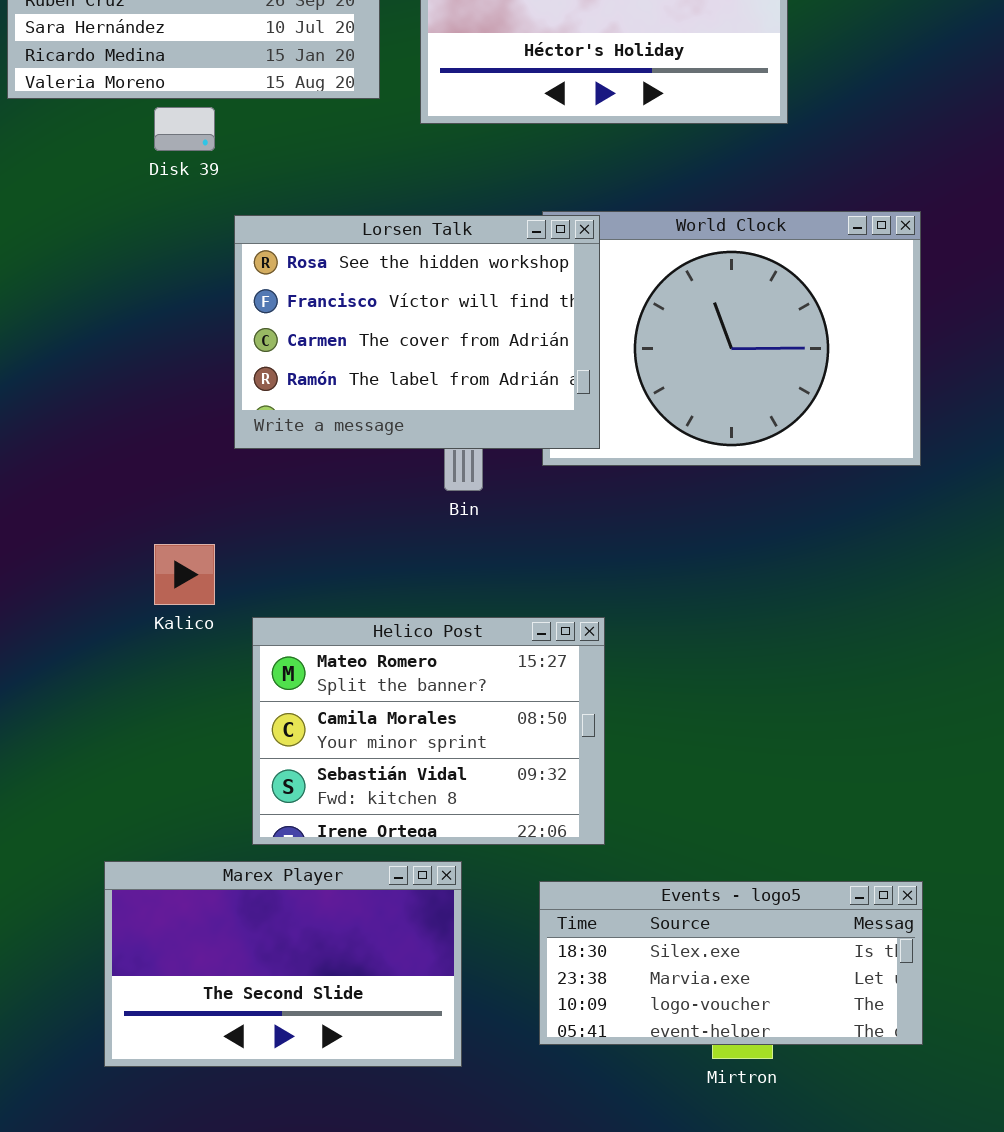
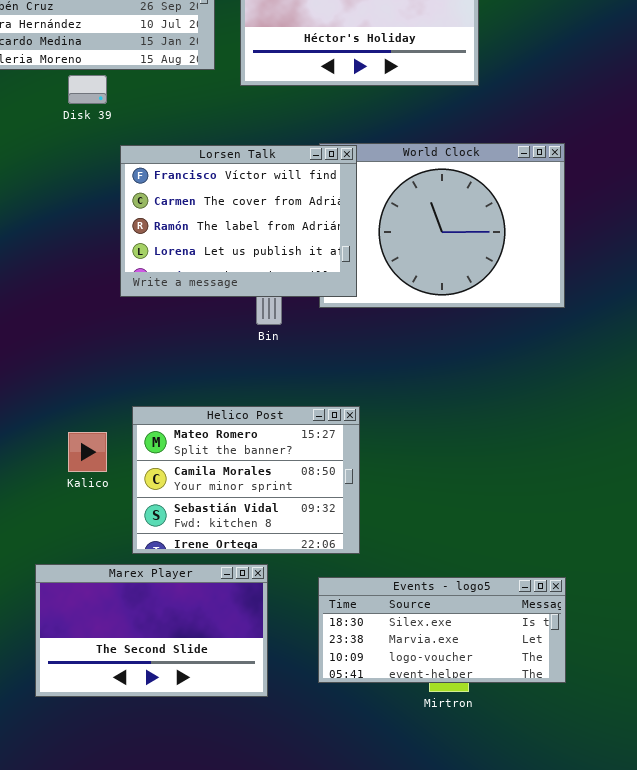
Lorsen Talk: [234,215,600,449] -> [120,145,357,297], scrolled down 1 row
Kalico: [154,544,215,605] -> [68,432,107,472], moved

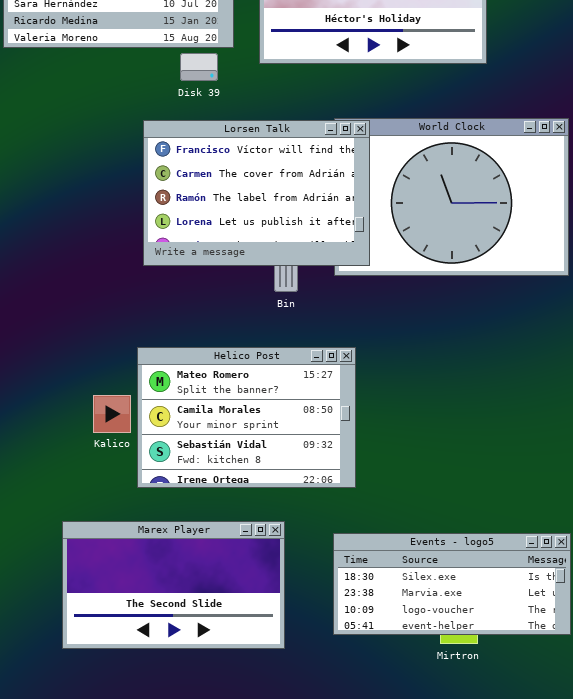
Disk 39: [68,75,107,104] -> [180,53,218,81], moved
Helico Post: [132,406,360,554] -> [137,347,356,488], moved

